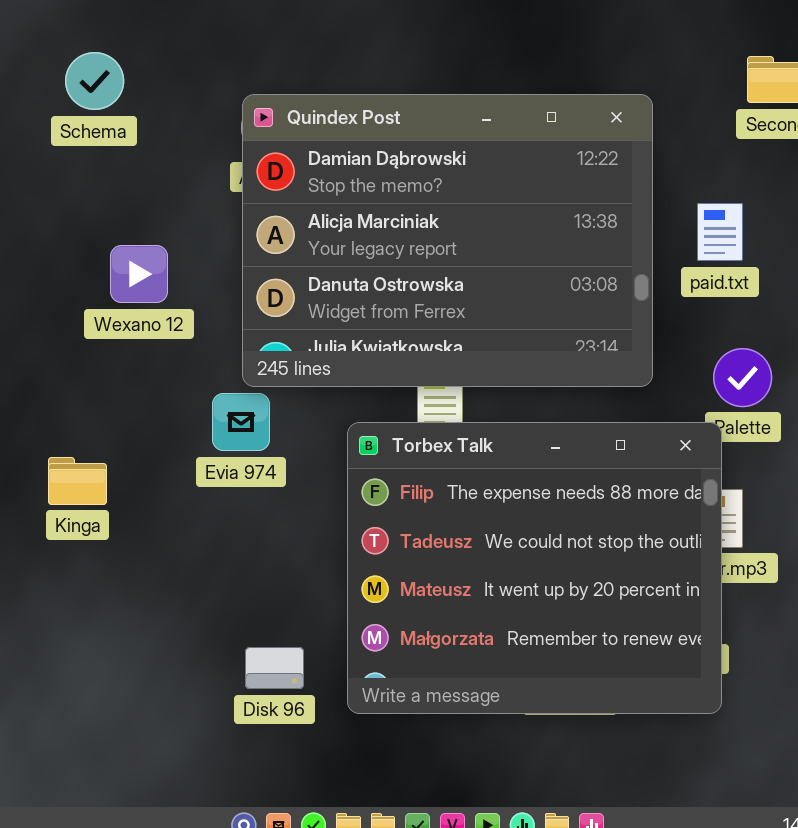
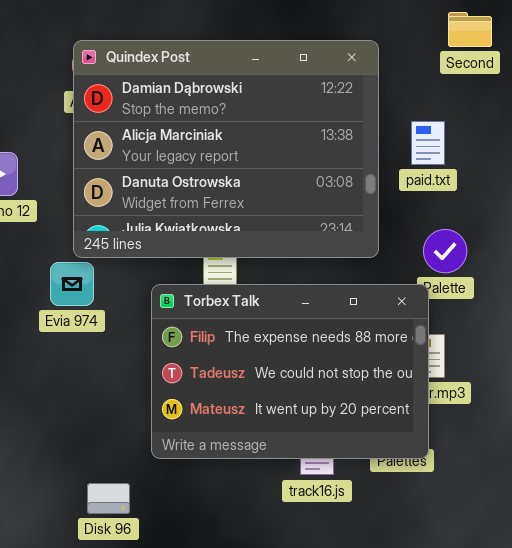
Torbex Talk: [347,422,722,714] -> [151,284,429,459], resized
Disk 96: [245,647,304,689] -> [87,483,130,514], moved

